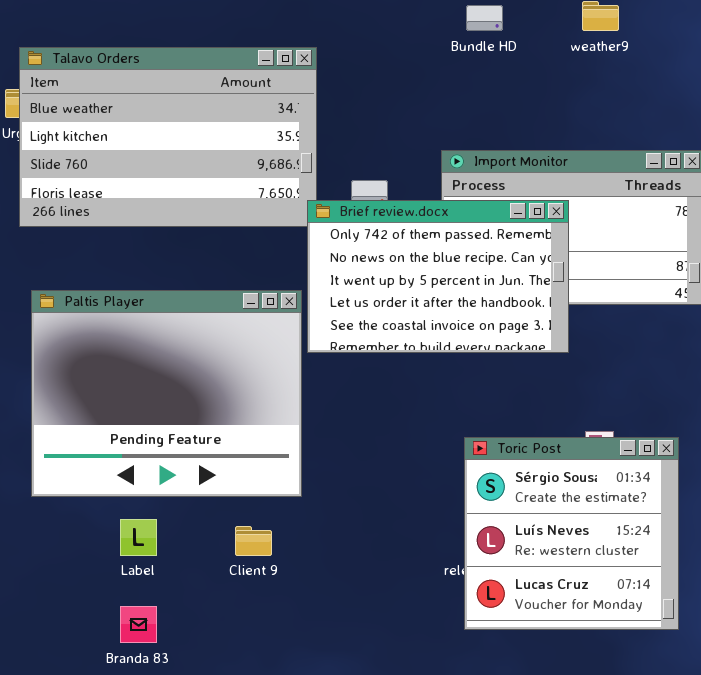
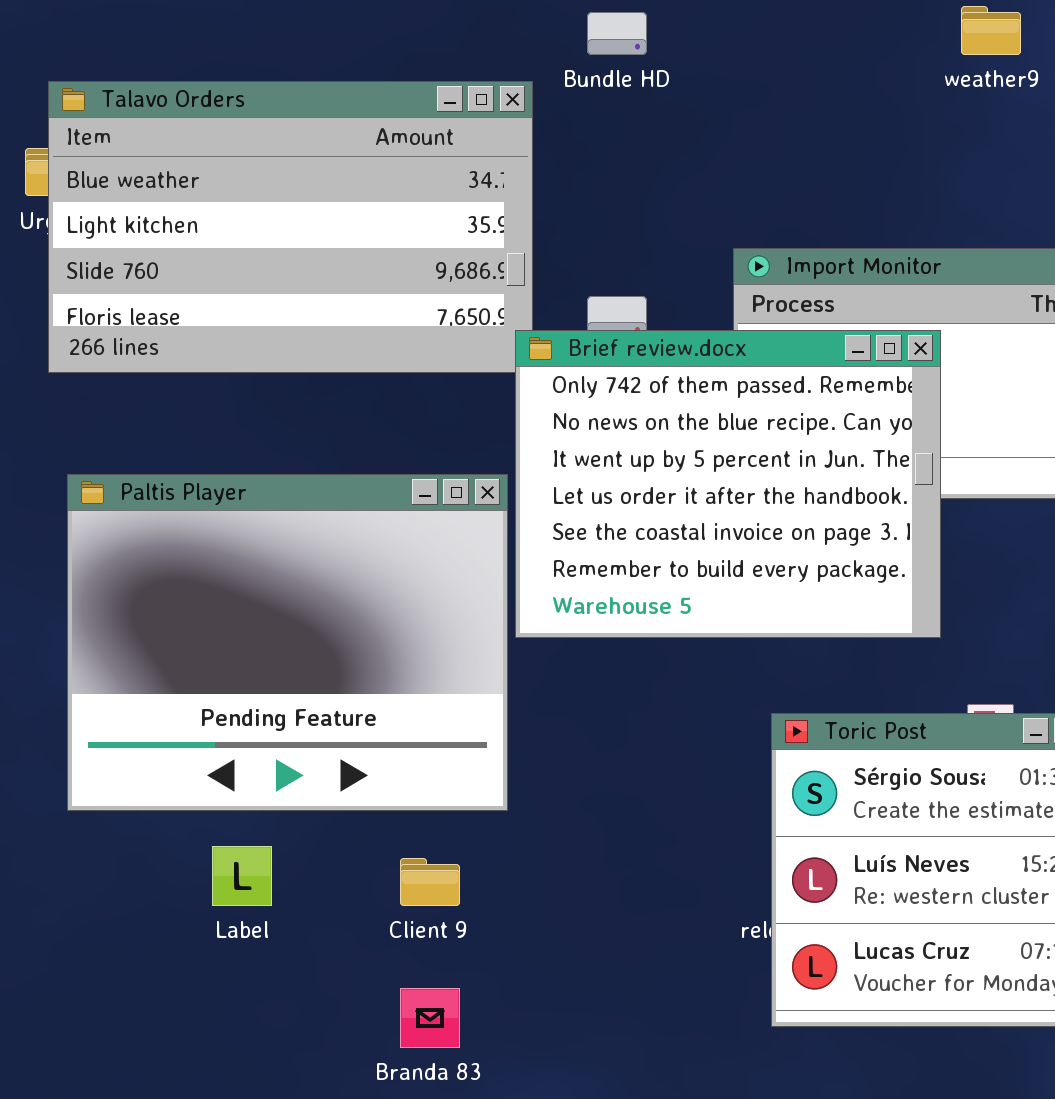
Bundle HD: [466,5,503,31] -> [587,12,647,55], moved
Brief review.docx: [307,200,569,353] -> [515,330,941,638], resized
Branda 83: [120,606,157,643] -> [400,988,460,1048], moved

